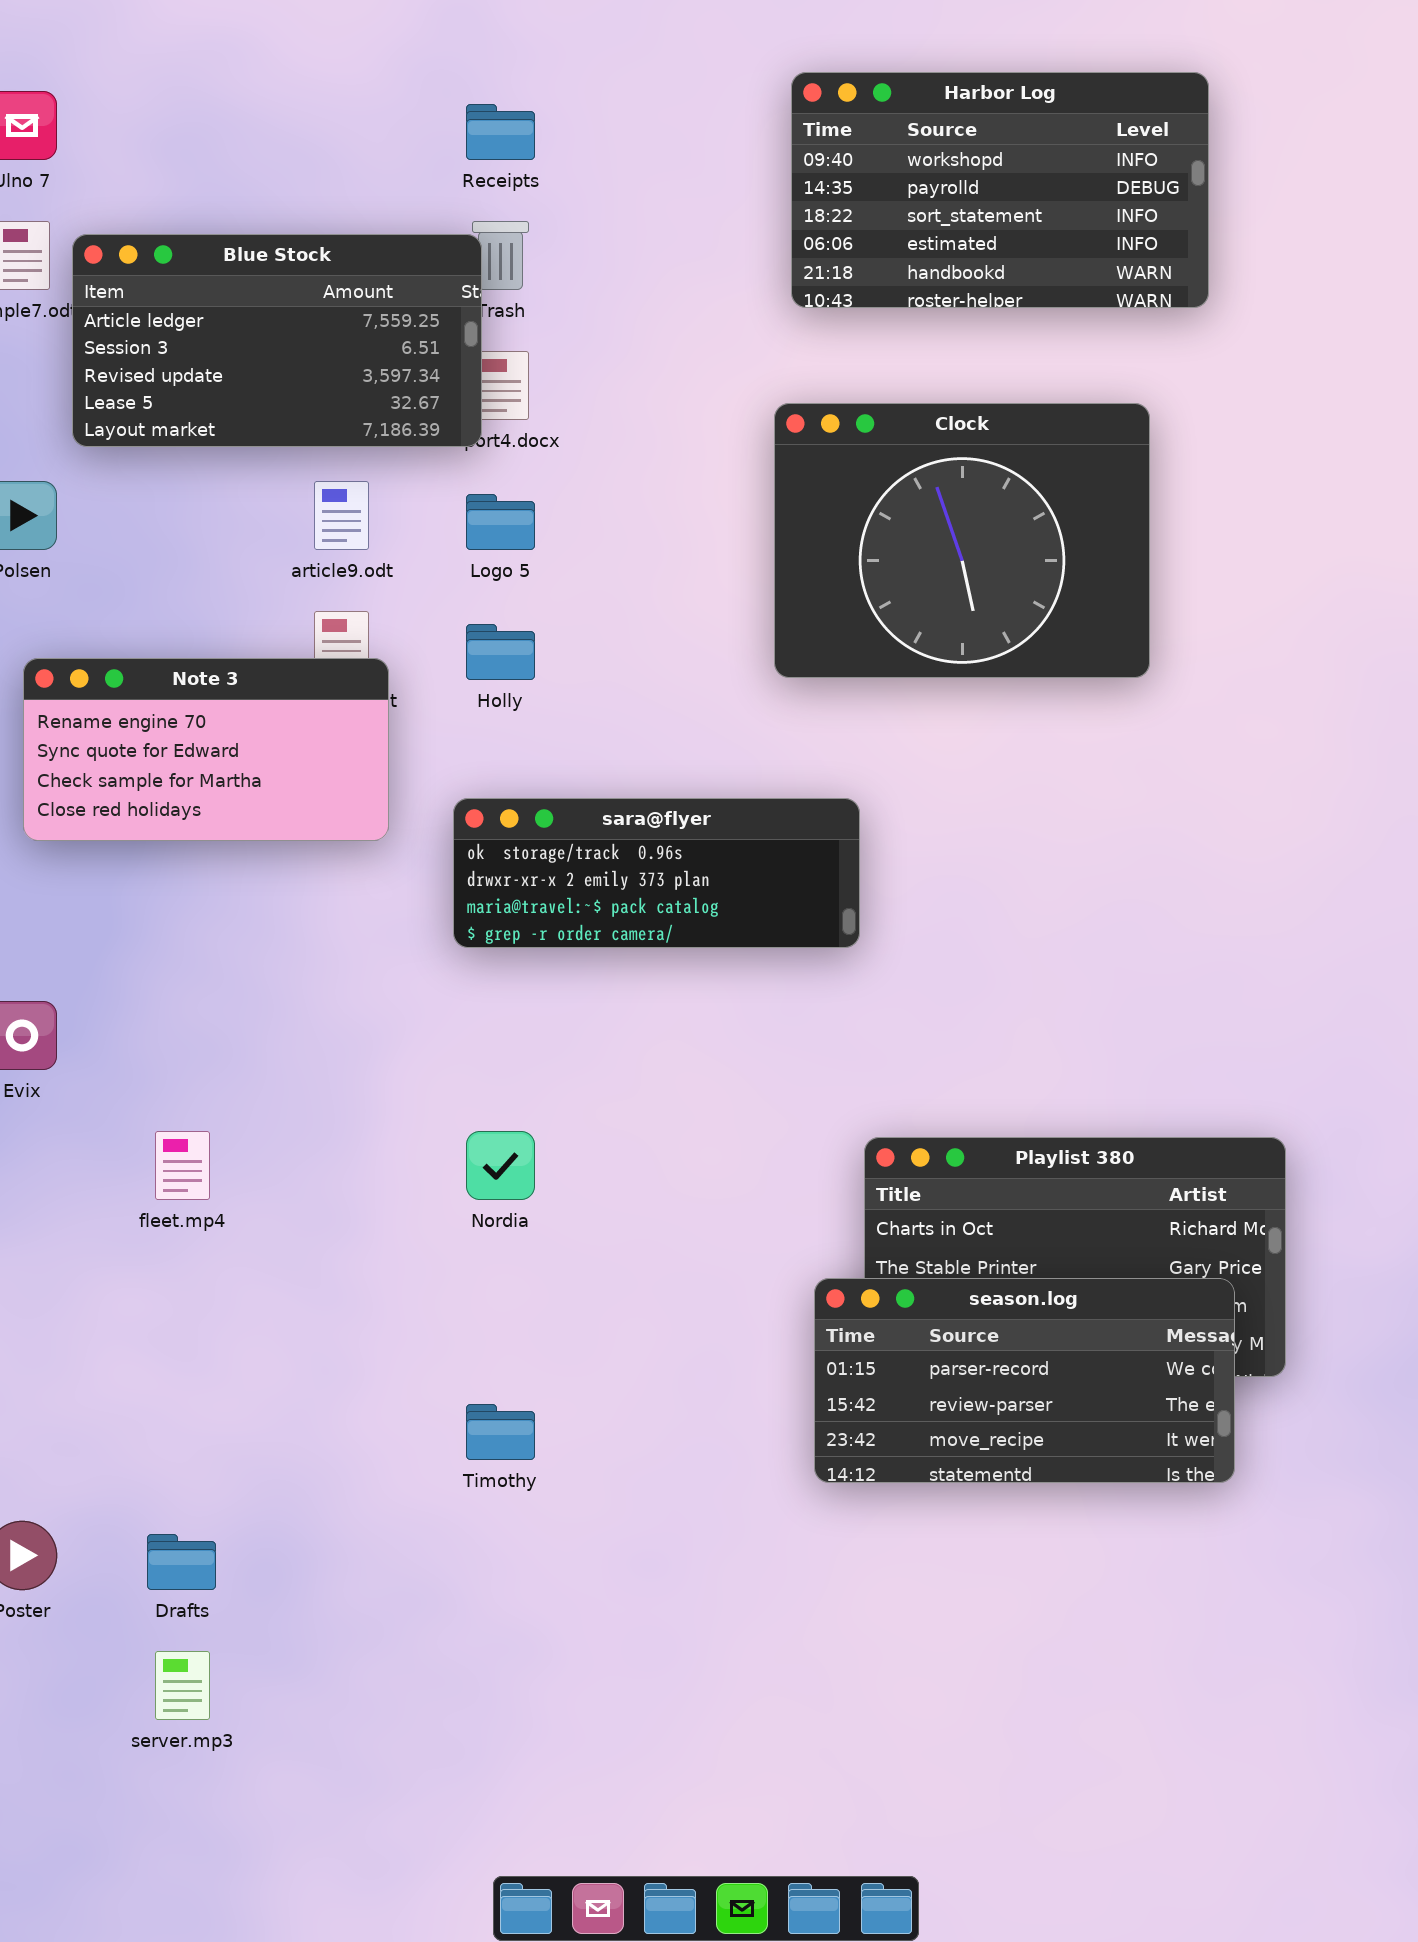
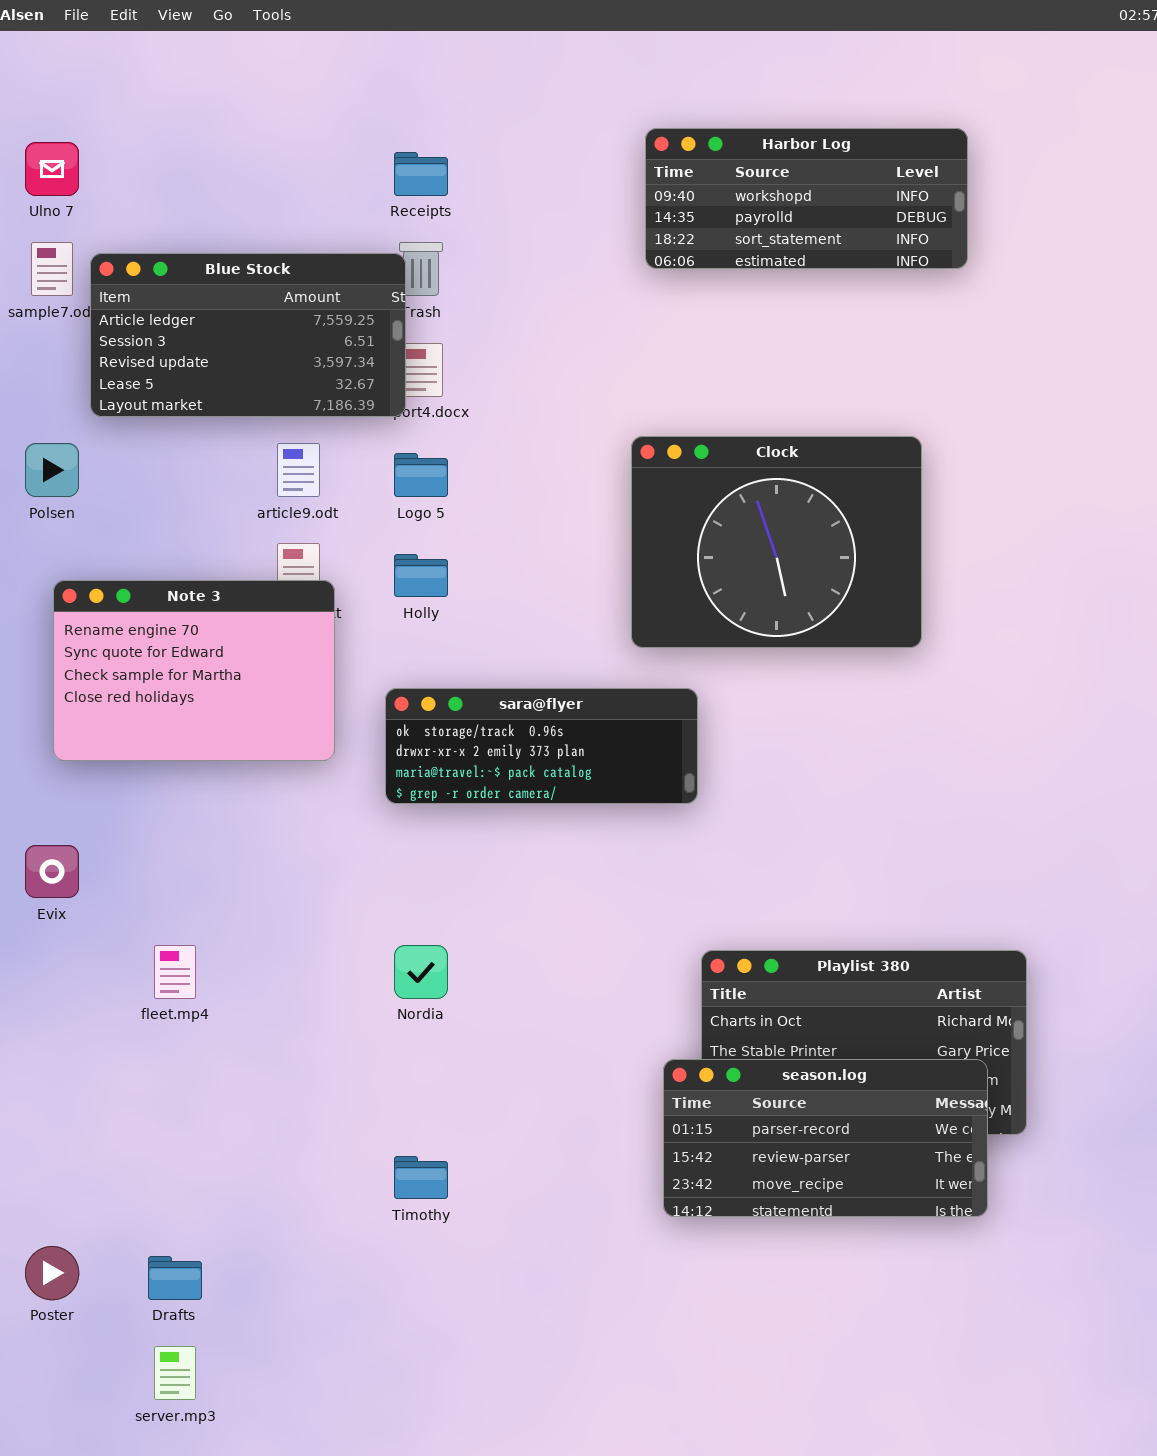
Harbor Log: [791,72,1209,308] -> [645,128,968,269], resized
Clock: [774,403,1150,678] -> [631,436,922,648], moved
Note 3: [23,658,389,841] -> [53,580,335,761], resized

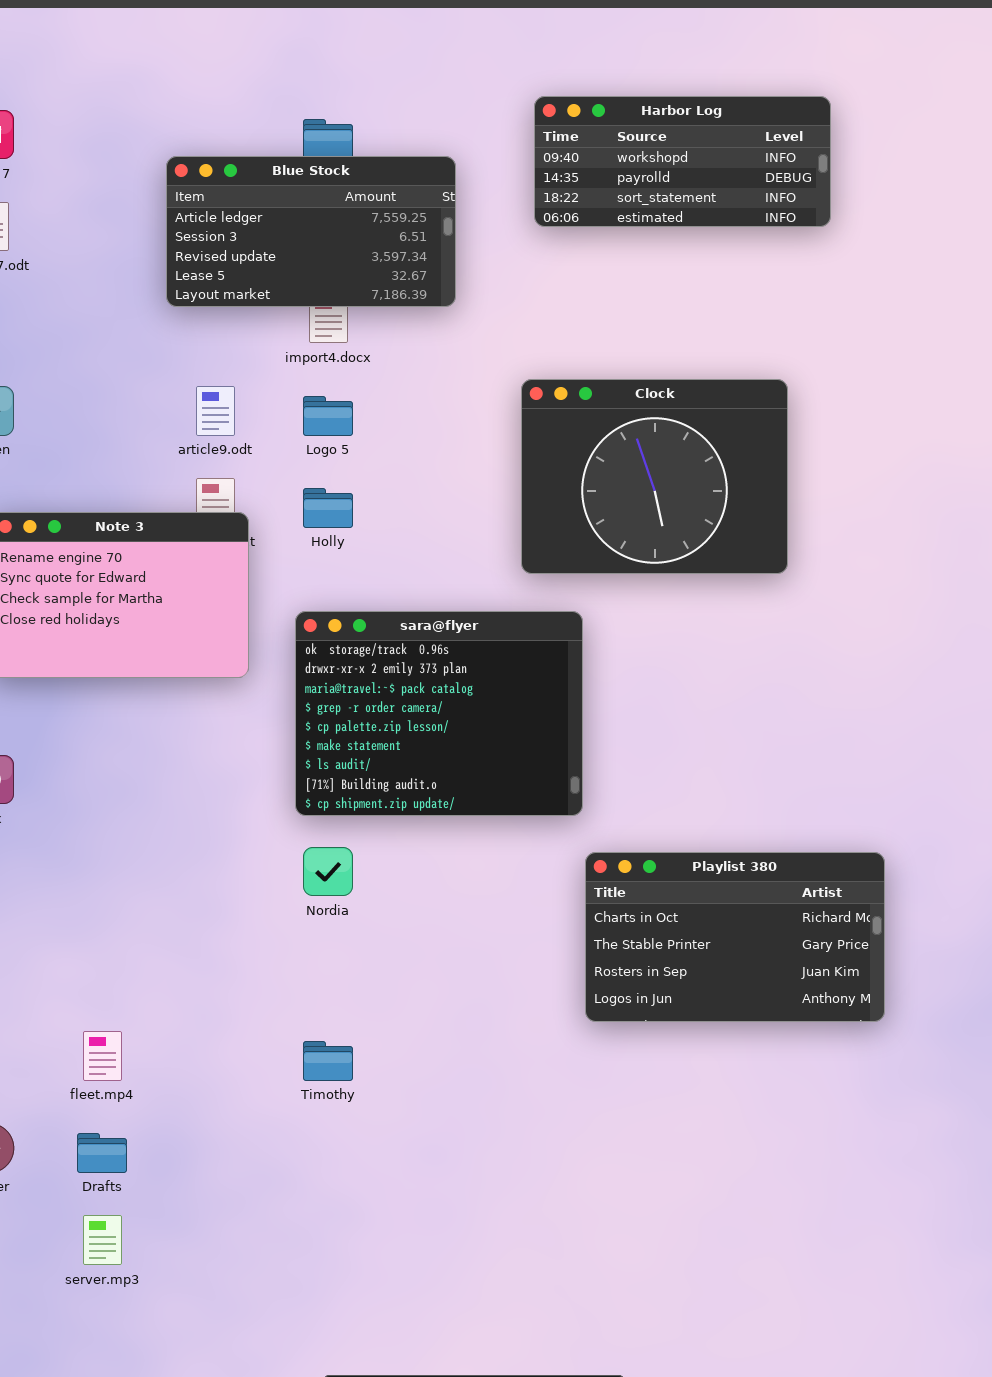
Blue Stock: [90,253,406,417] -> [166,156,456,307], moved
sara@flyer: [385,688,698,804] -> [295,611,583,816], resized
fleet.mp4: [154,945,196,999] -> [83,1031,122,1081], moved
season.log: [663,1059,988,1217] -> none, closed

